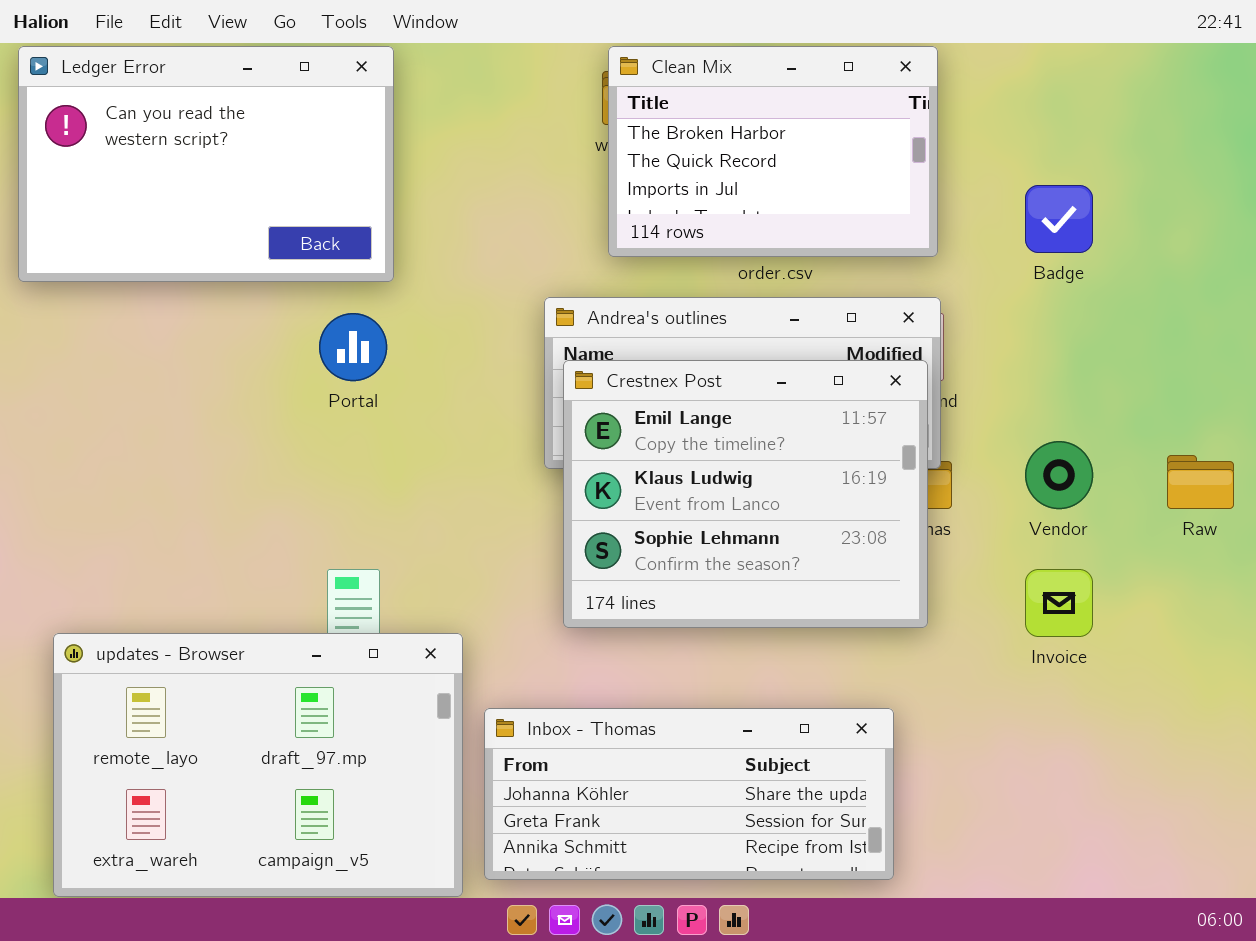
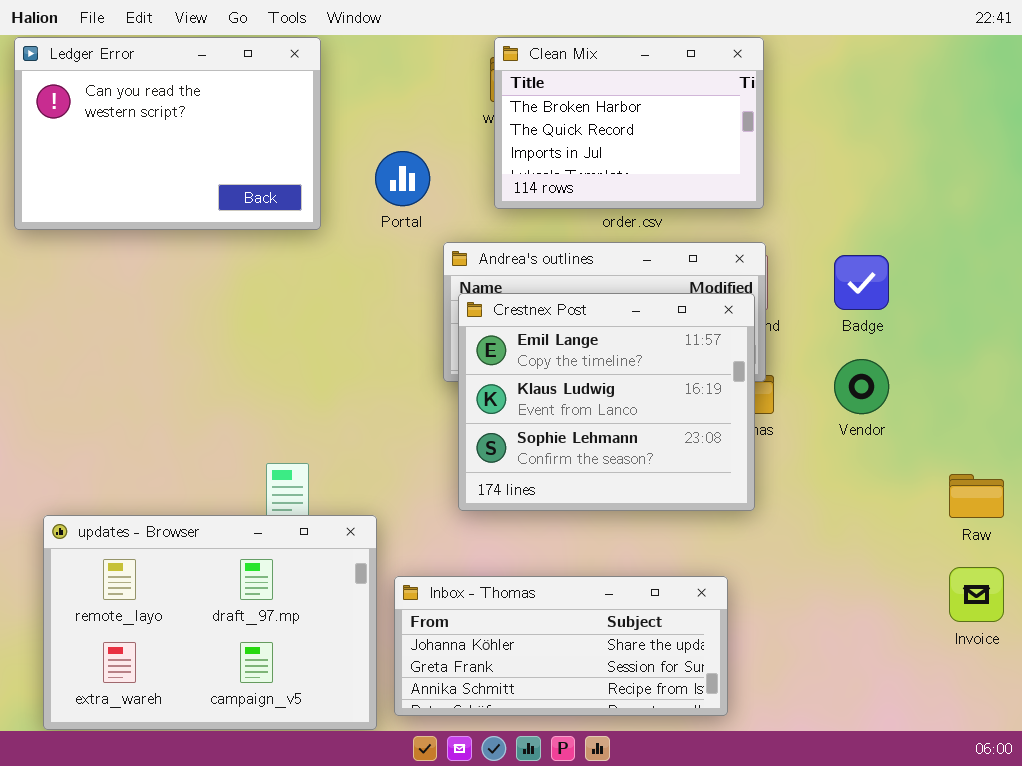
Badge: [1025,185,1093,253] -> [834,255,889,310], moved
Portal: [319,313,387,381] -> [375,151,430,206], moved
Raw: [1167,455,1234,509] -> [949,474,1004,518], moved
Invoice: [1025,569,1093,637] -> [949,567,1004,622], moved

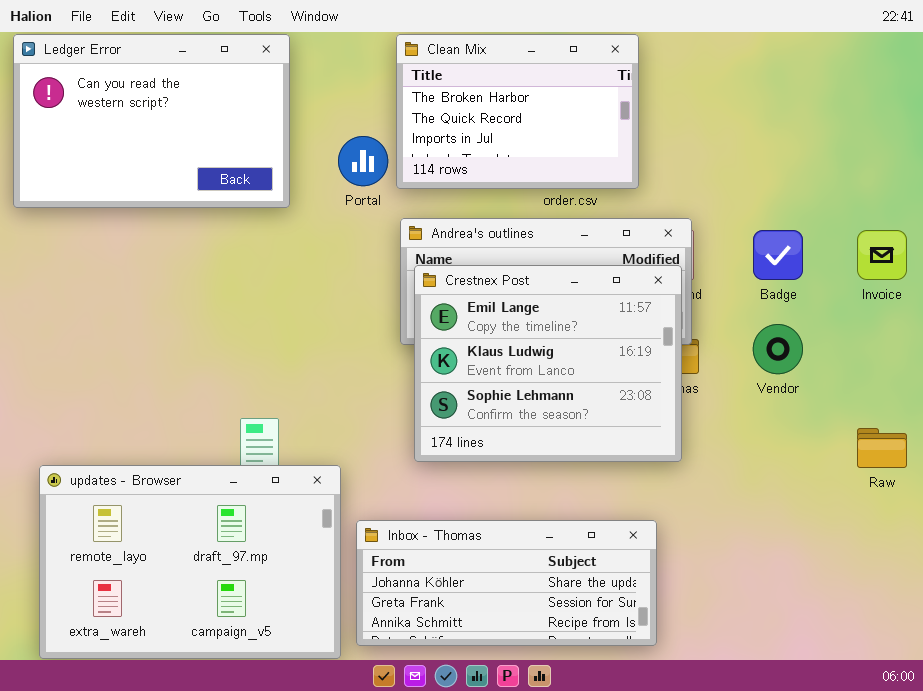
Clean Mix: [494,37,764,209] -> [396,34,639,189], moved
Invoice: [949,567,1004,622] -> [857,230,907,280], moved

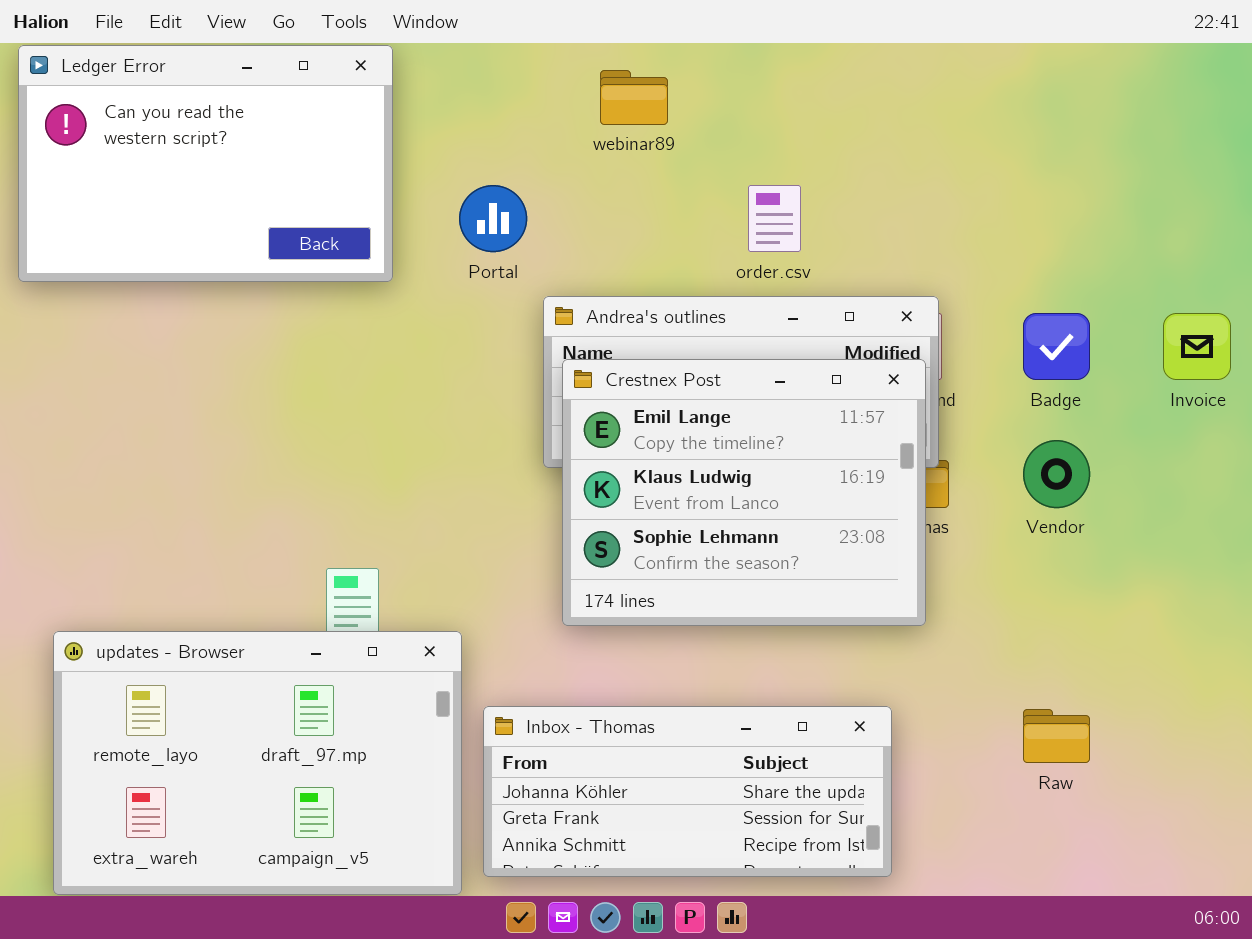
Clean Mix: [396,34,639,189] -> none, closed
Raw: [857,428,907,468] -> [1023,709,1090,763], moved

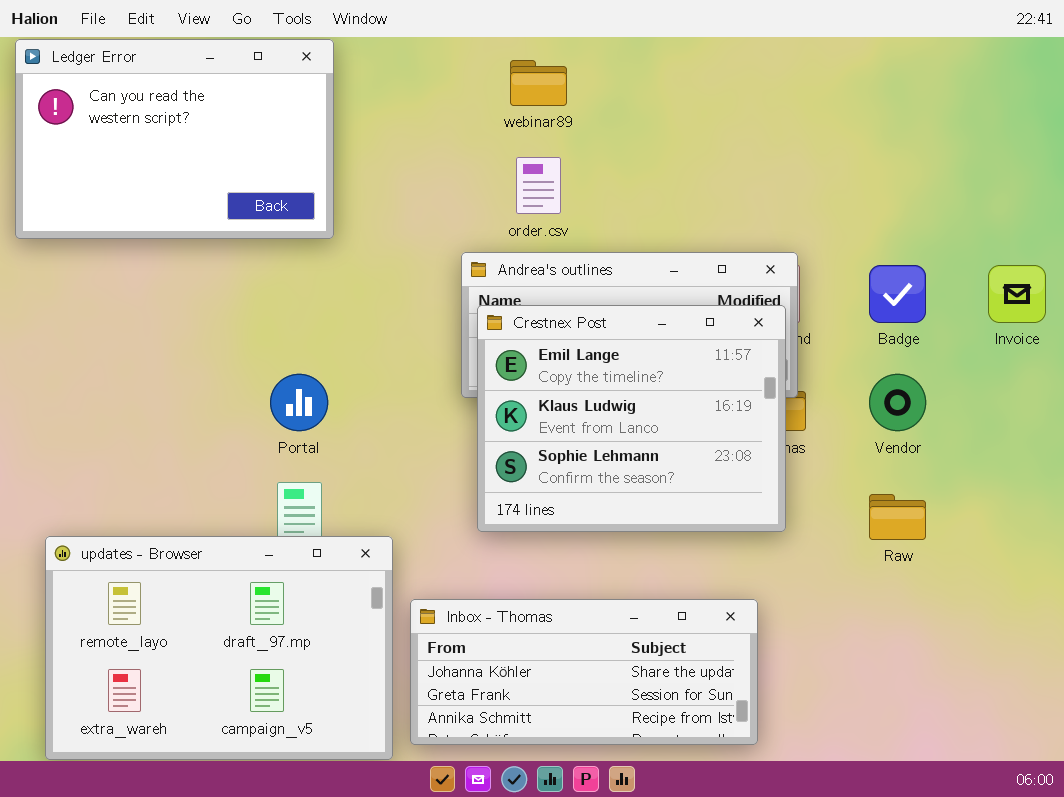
Portal: [459,185,527,252] -> [270,374,328,431], moved
order.csv: [748,185,801,252] -> [516,157,561,214], moved
Raw: [1023,709,1090,763] -> [869,494,926,540], moved

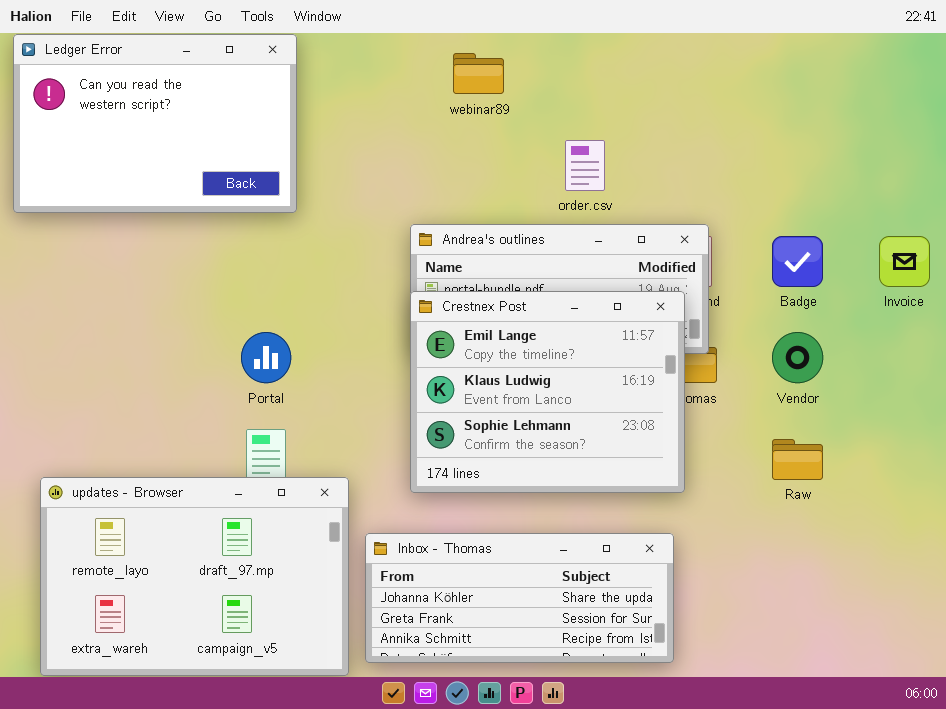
order.csv: [516,157,561,214] -> [565,140,605,191], moved
Crestnex Post: [477,305,786,532] -> [410,291,685,493], moved

